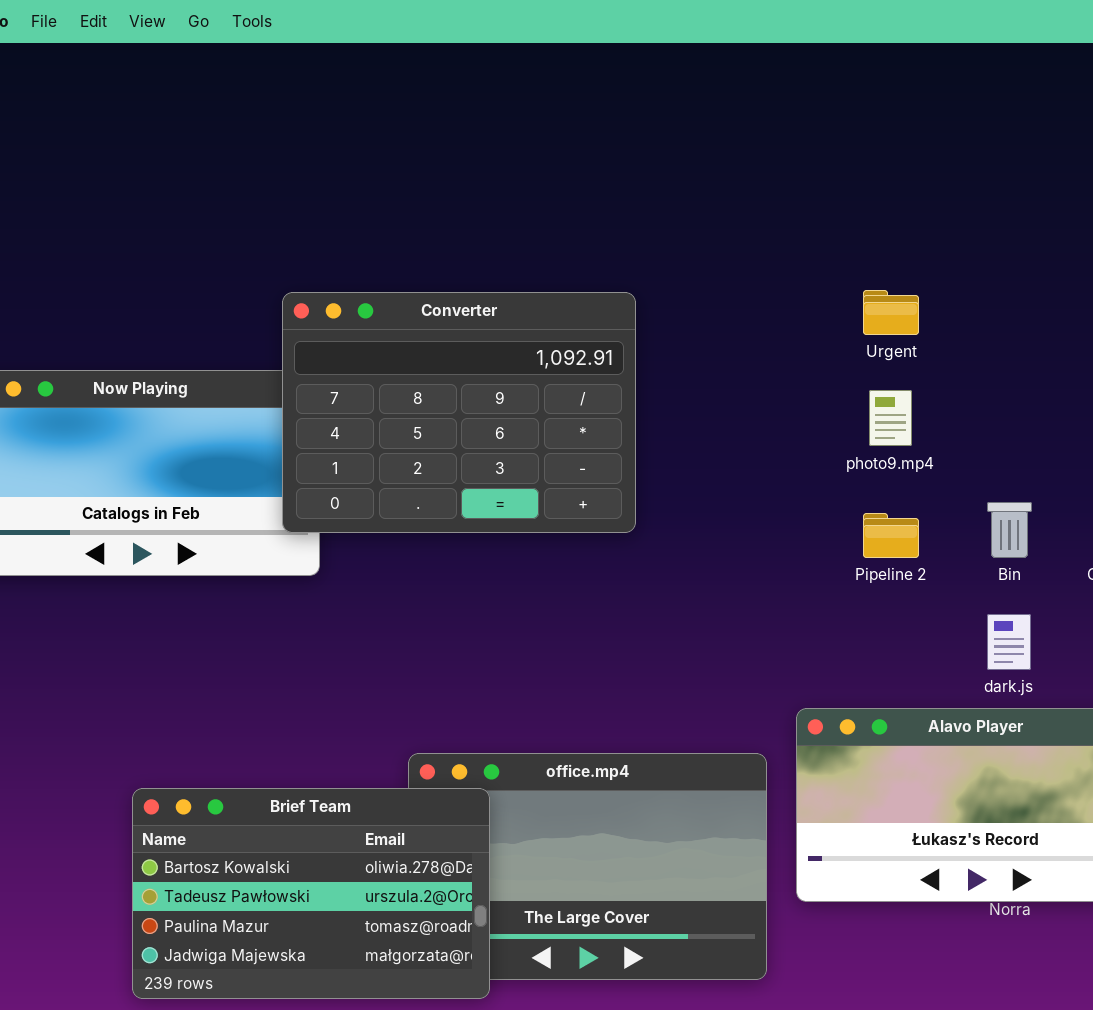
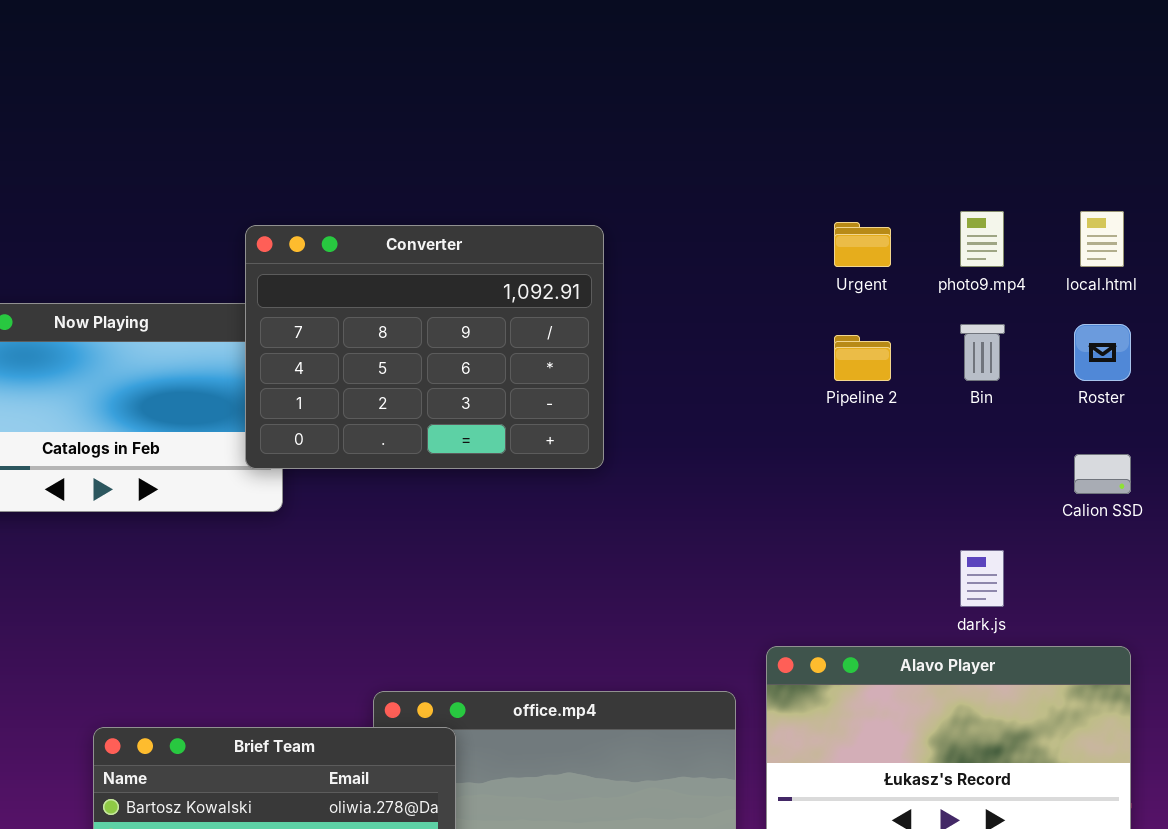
photo9.mp4: [869,390,912,446] -> [960,211,1004,267], moved
Bin: [987,502,1032,558] -> [960,324,1005,381], moved
Pipeline 2: [863,513,919,558] -> [834,335,891,381], moved

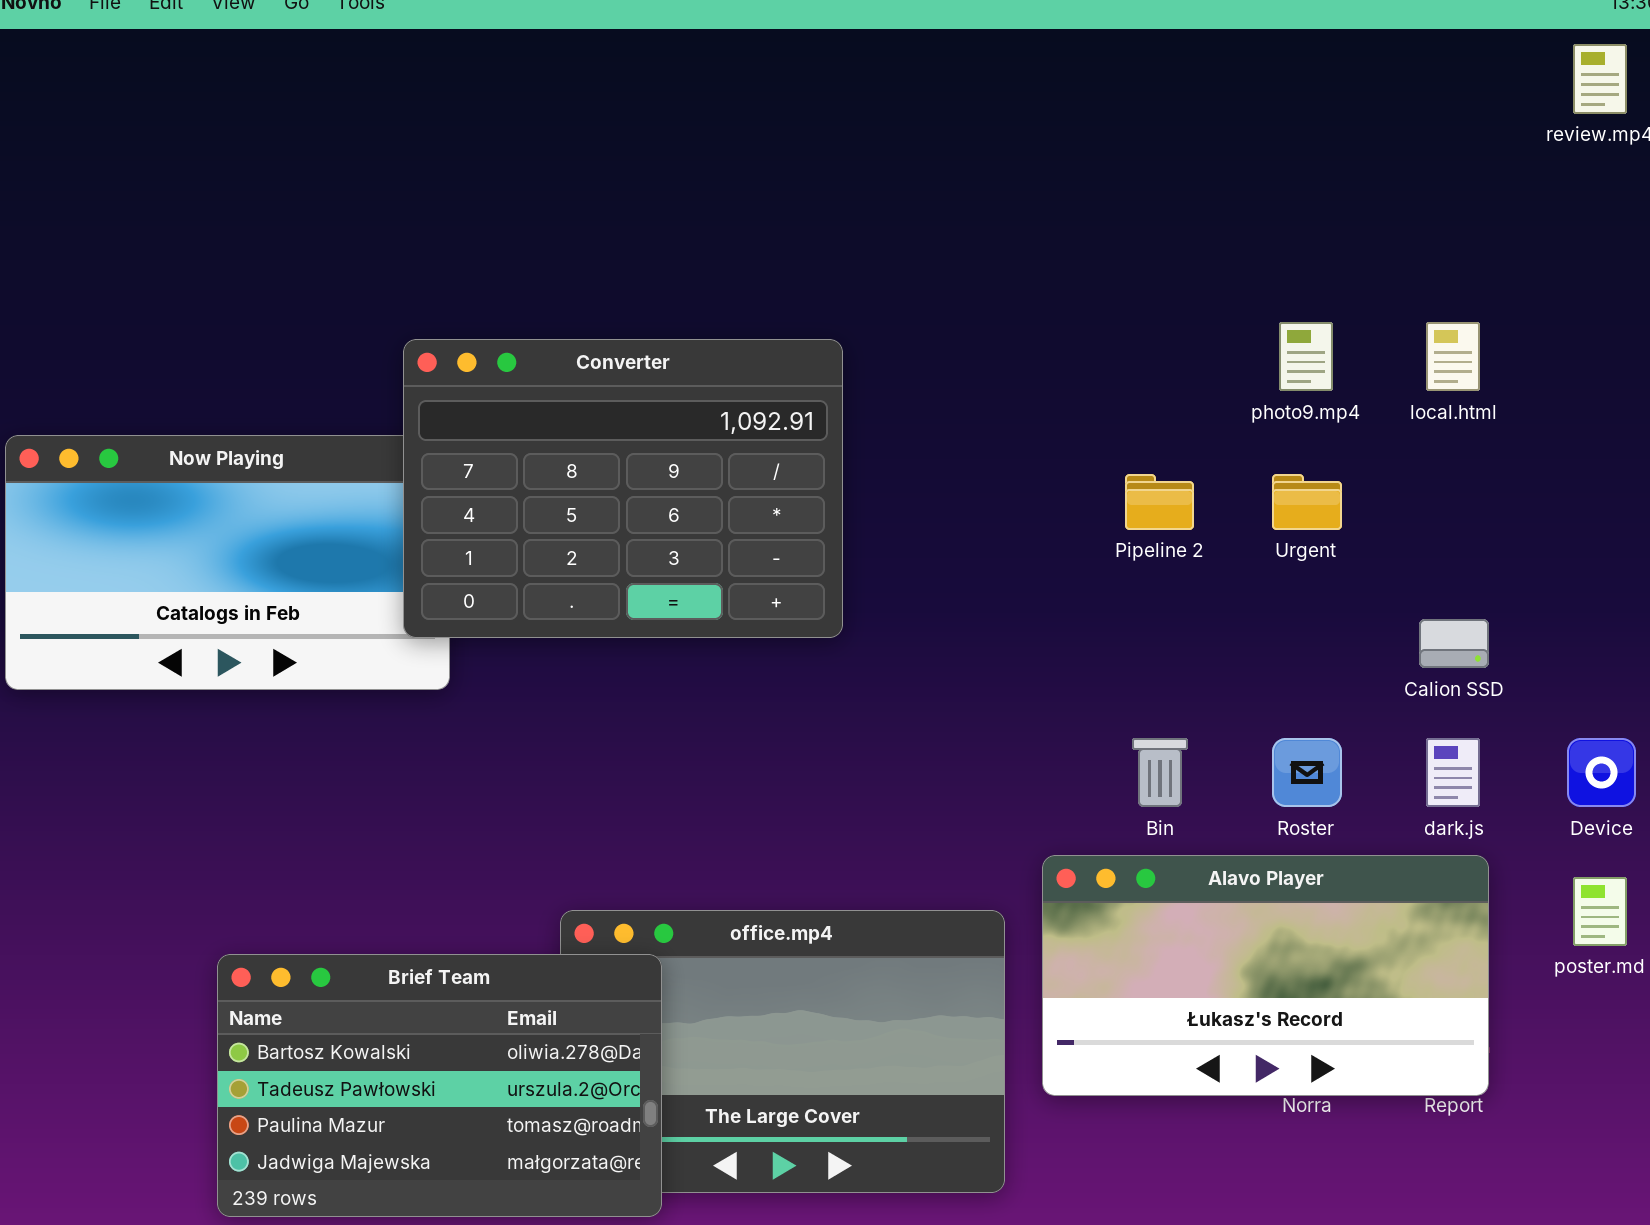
Urgent: [834,222,891,267] -> [1272,474,1342,530], moved
Bin: [960,324,1005,381] -> [1132,738,1188,807], moved
Roster: [1074,324,1131,381] -> [1272,738,1342,807], moved
dark.js: [960,550,1004,607] -> [1426,738,1480,807], moved

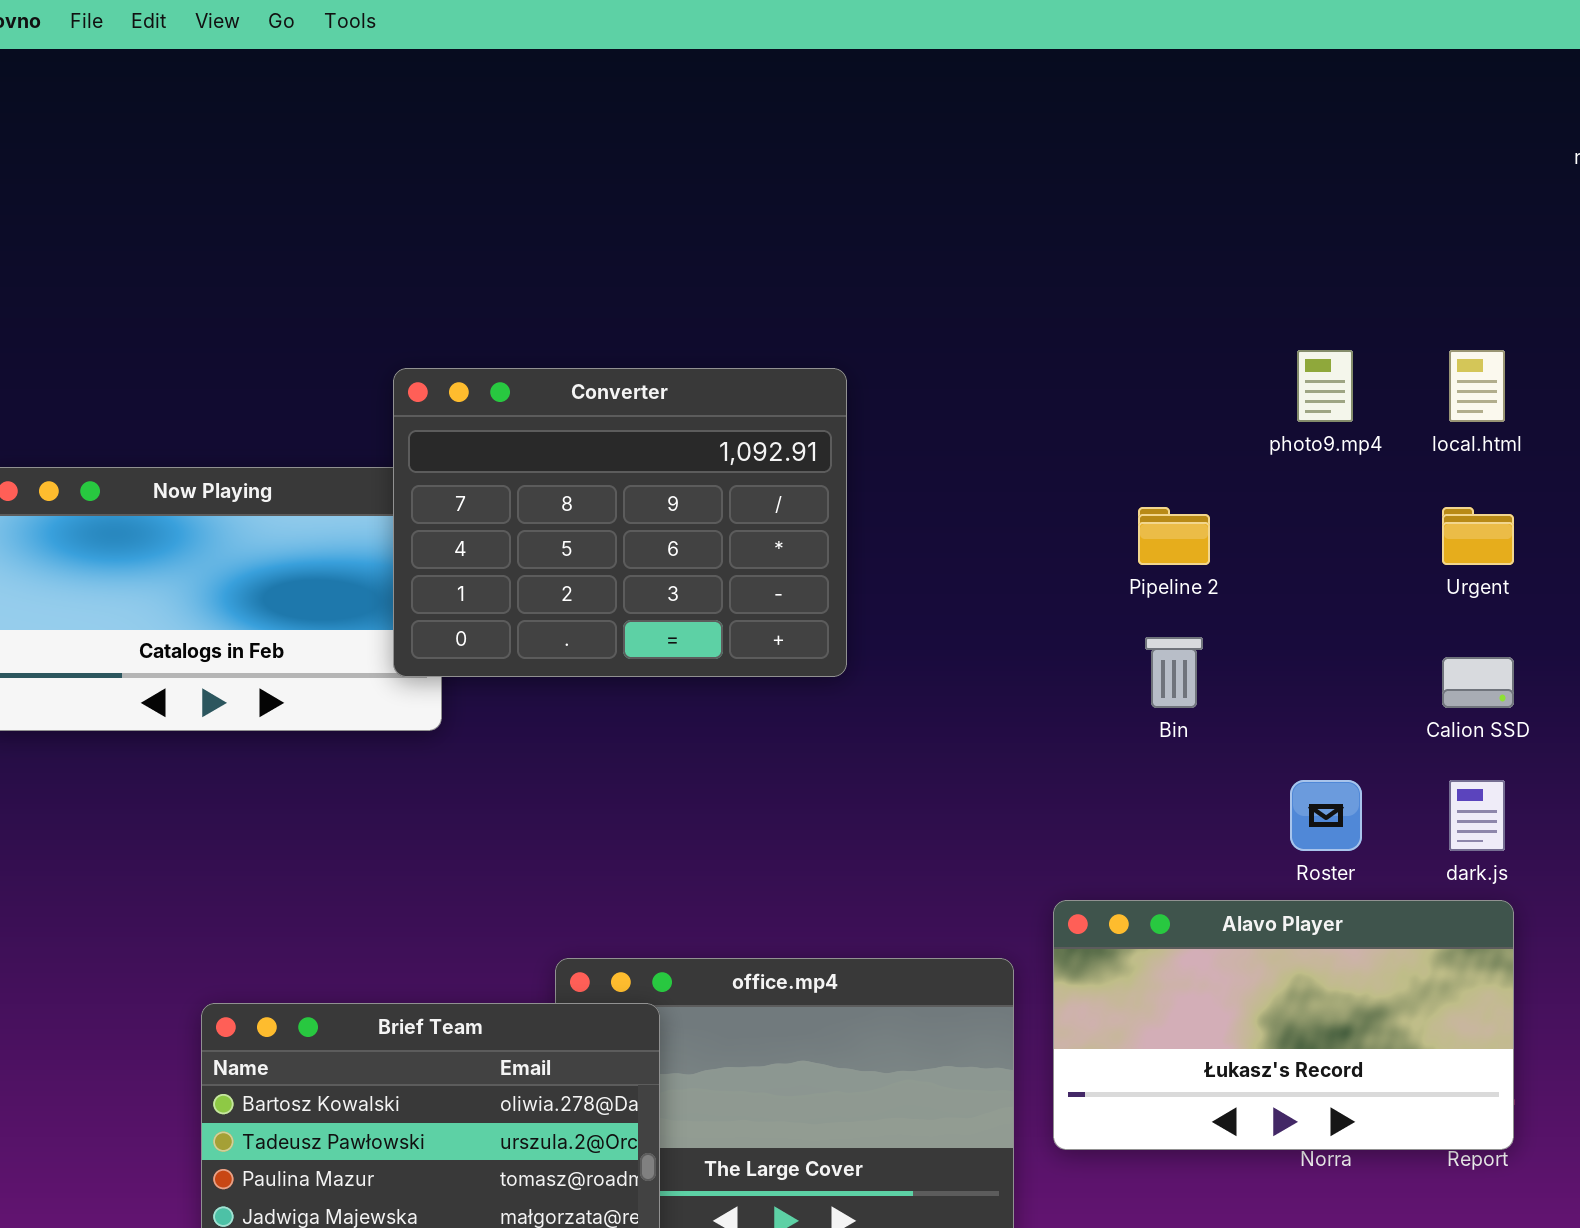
Urgent: [1272,474,1342,530] -> [1442,507,1514,565], moved
Bin: [1132,738,1188,807] -> [1145,637,1203,708], moved

